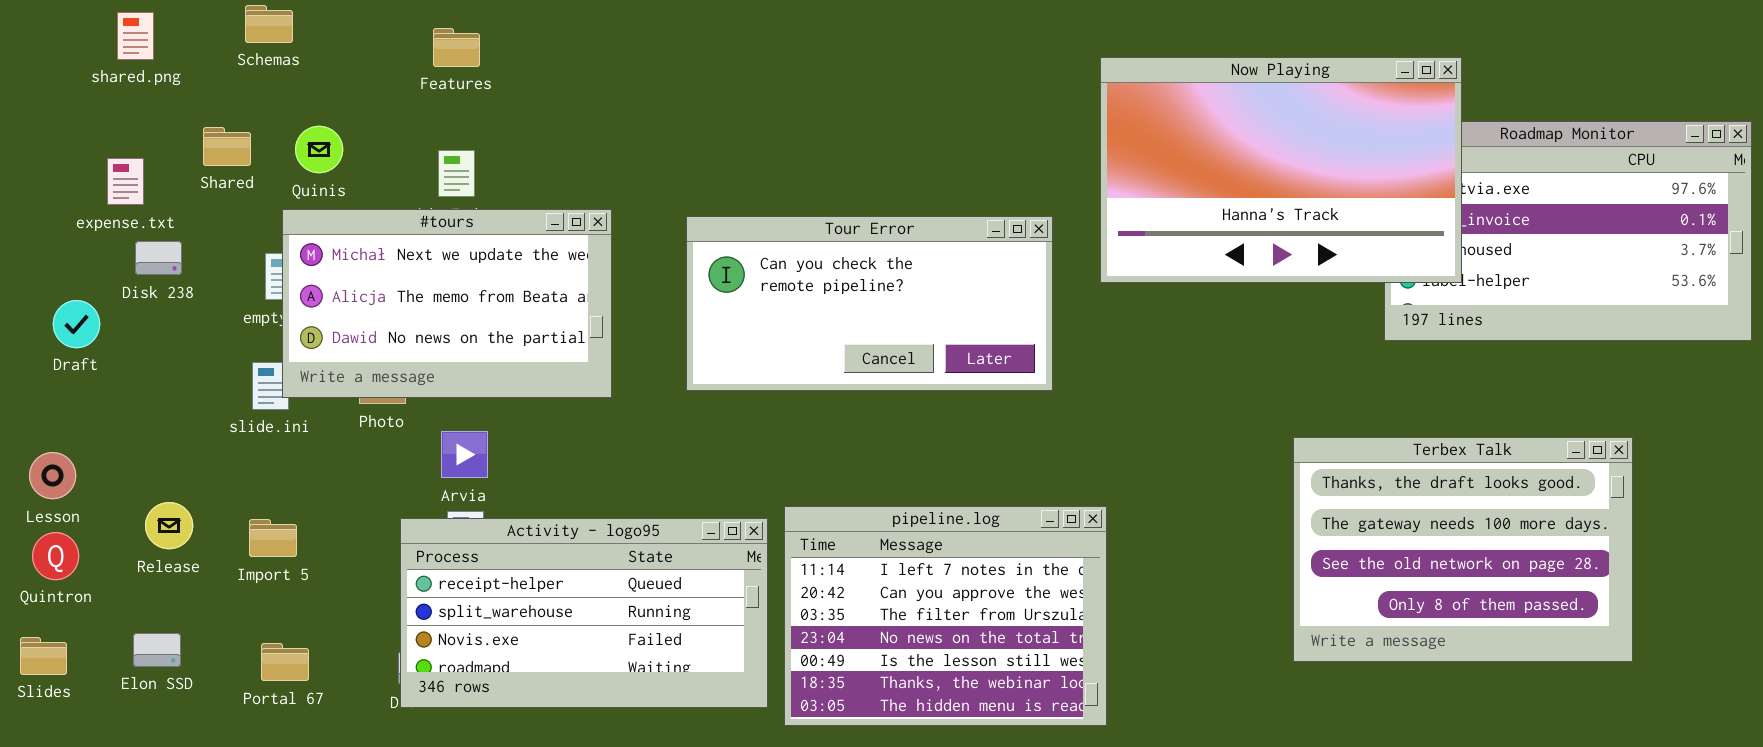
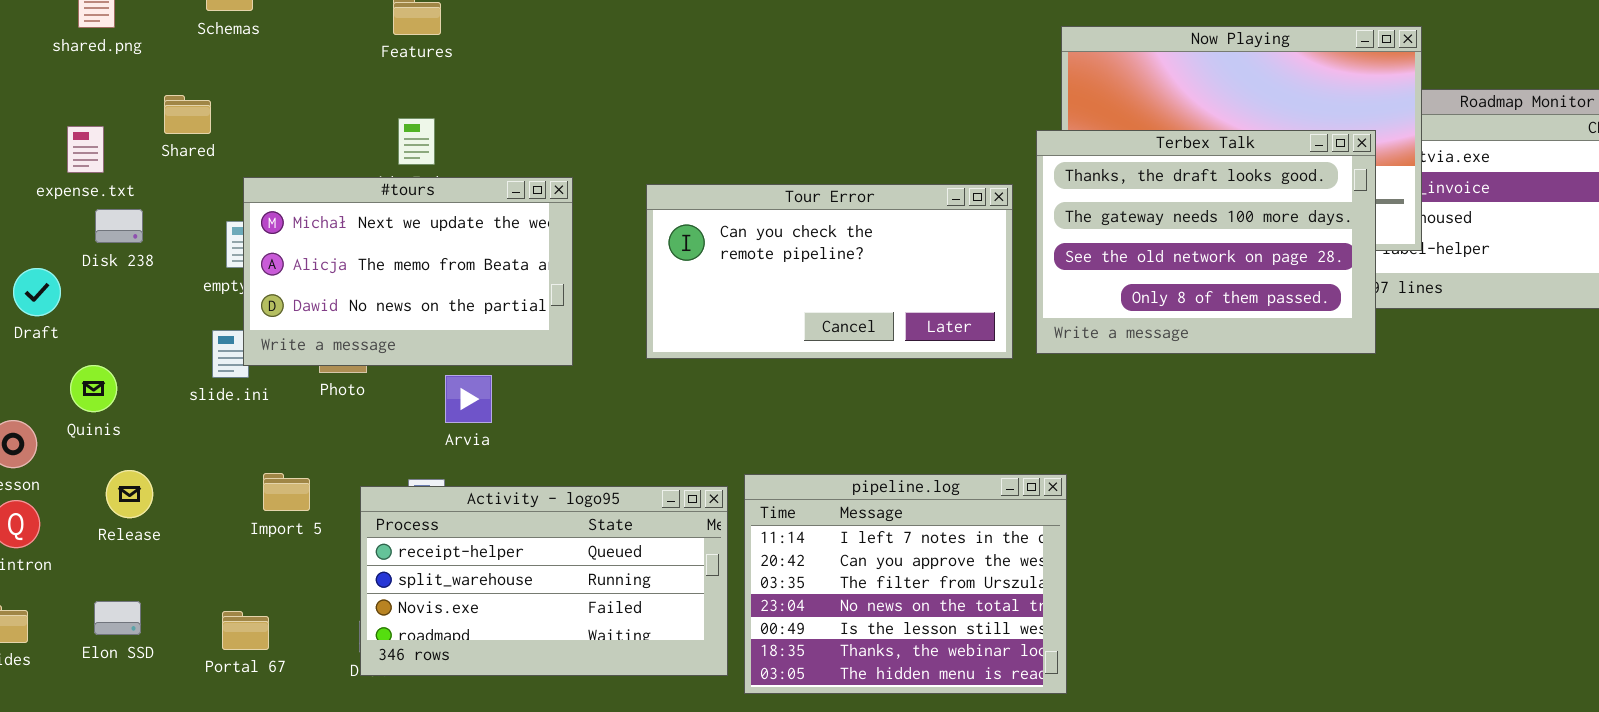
Quinis: [295,126,343,173] -> [70,365,117,412], moved
Arvia: [441,431,488,478] -> [445,375,492,423], moved
Terbex Talk: [1293,437,1633,662] -> [1036,130,1376,354], moved
Import 5: [249,519,297,557] -> [263,473,310,511], moved

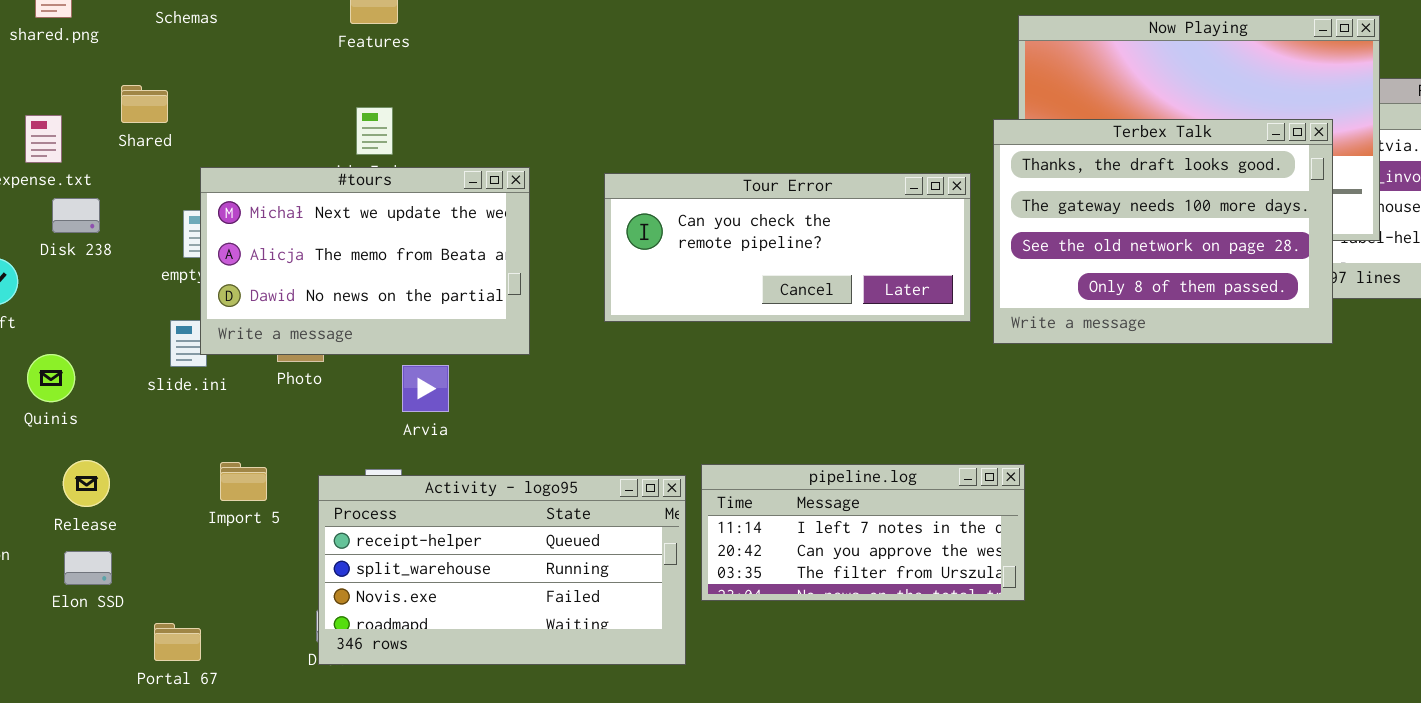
Tour Error: [646,184,1013,359] -> [604,173,971,322], resized
pipeline.log: [744,474,1067,694] -> [701,464,1025,601], resized
Elon SSD: [94,601,141,635] -> [64,551,112,585], moved
Portal 67: [222,611,269,650] -> [154,623,201,661], moved

